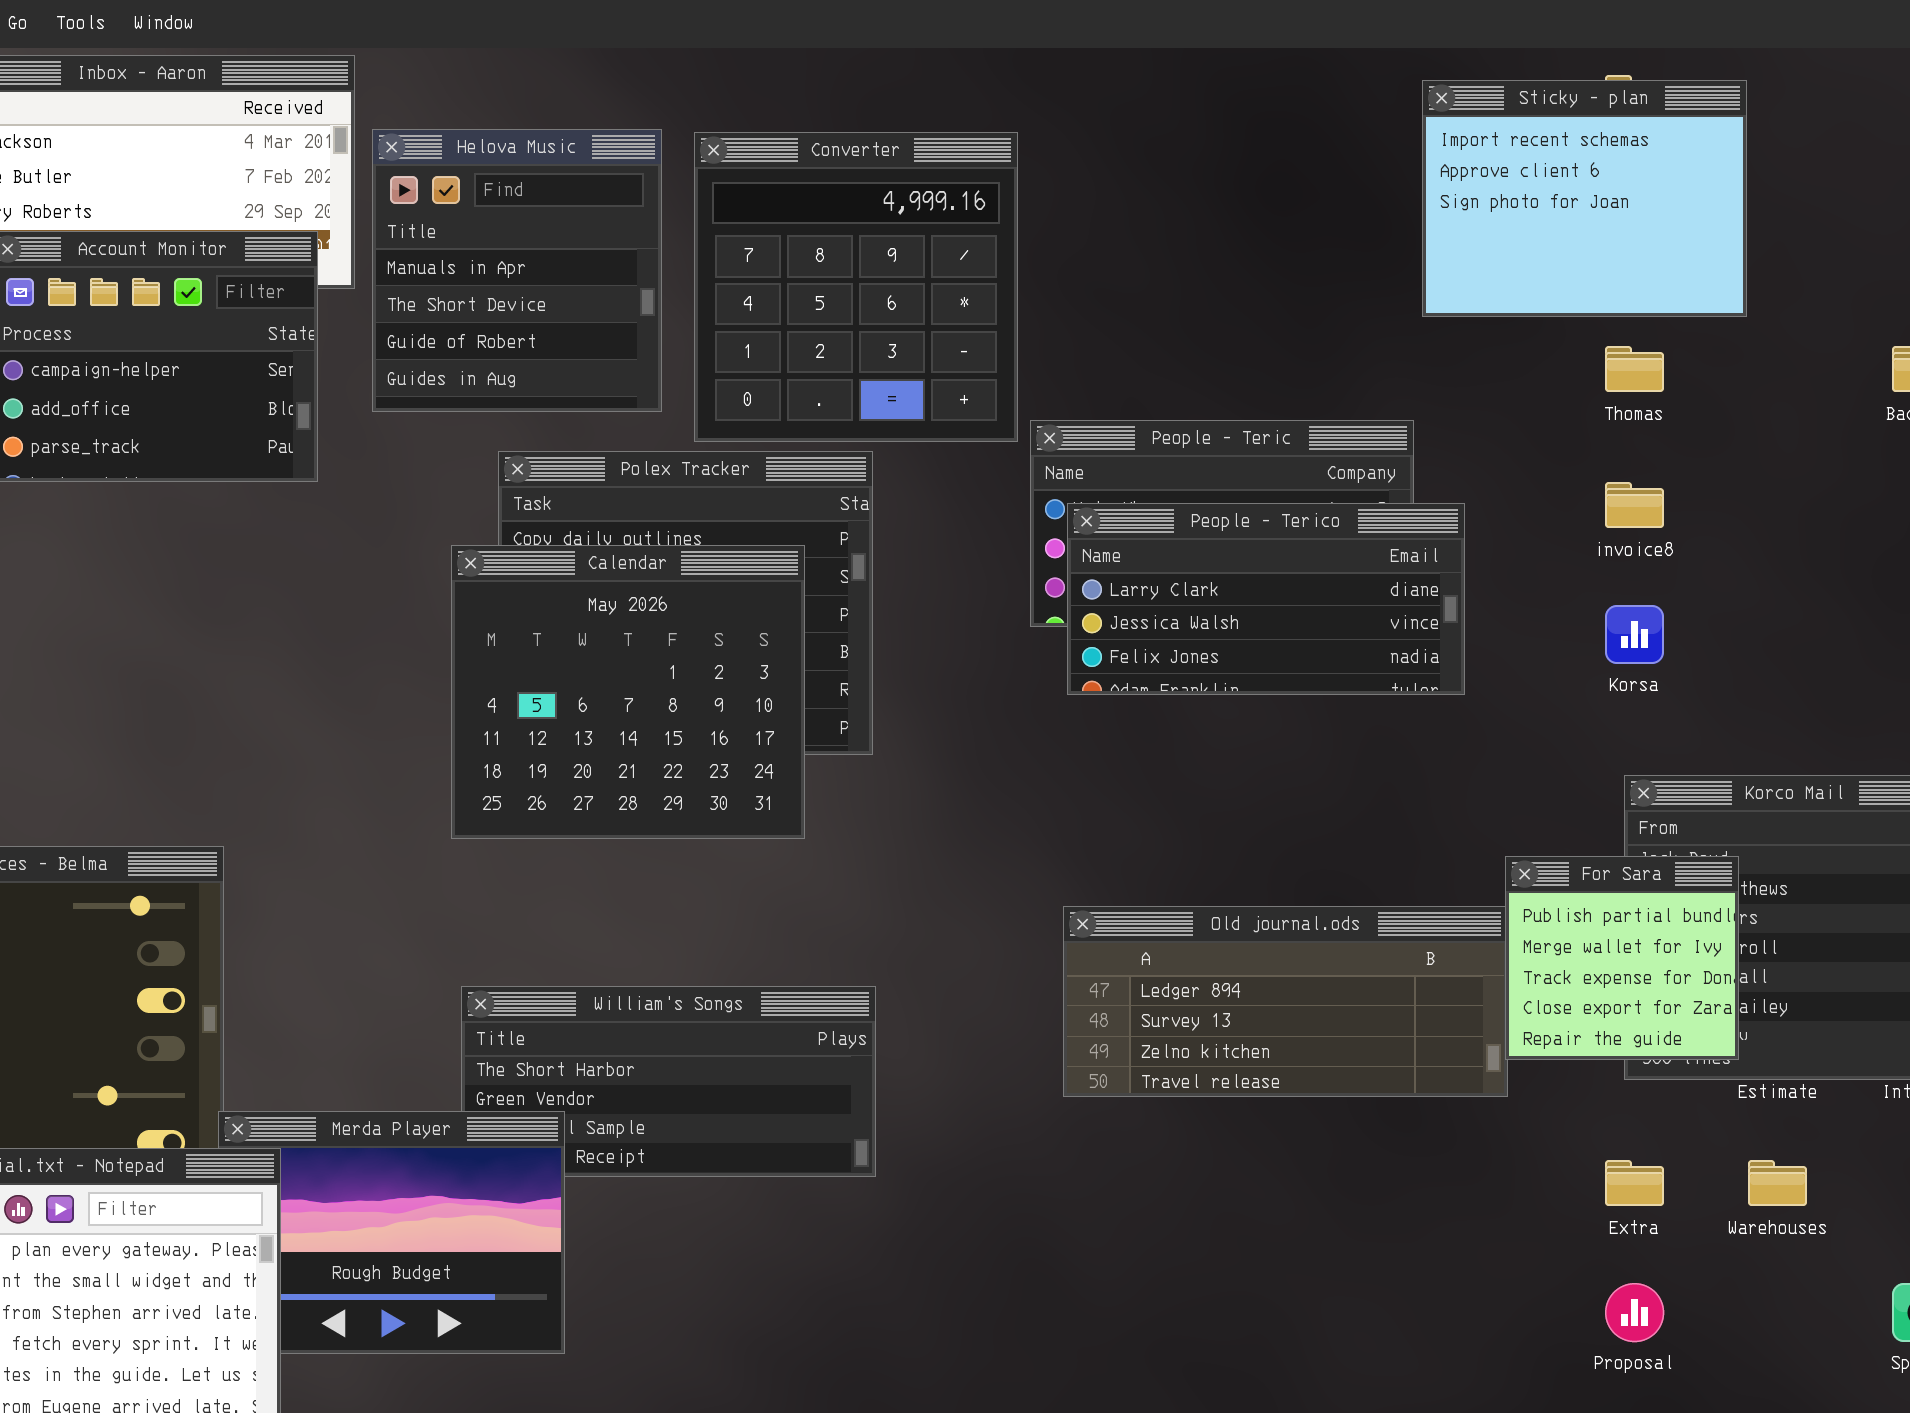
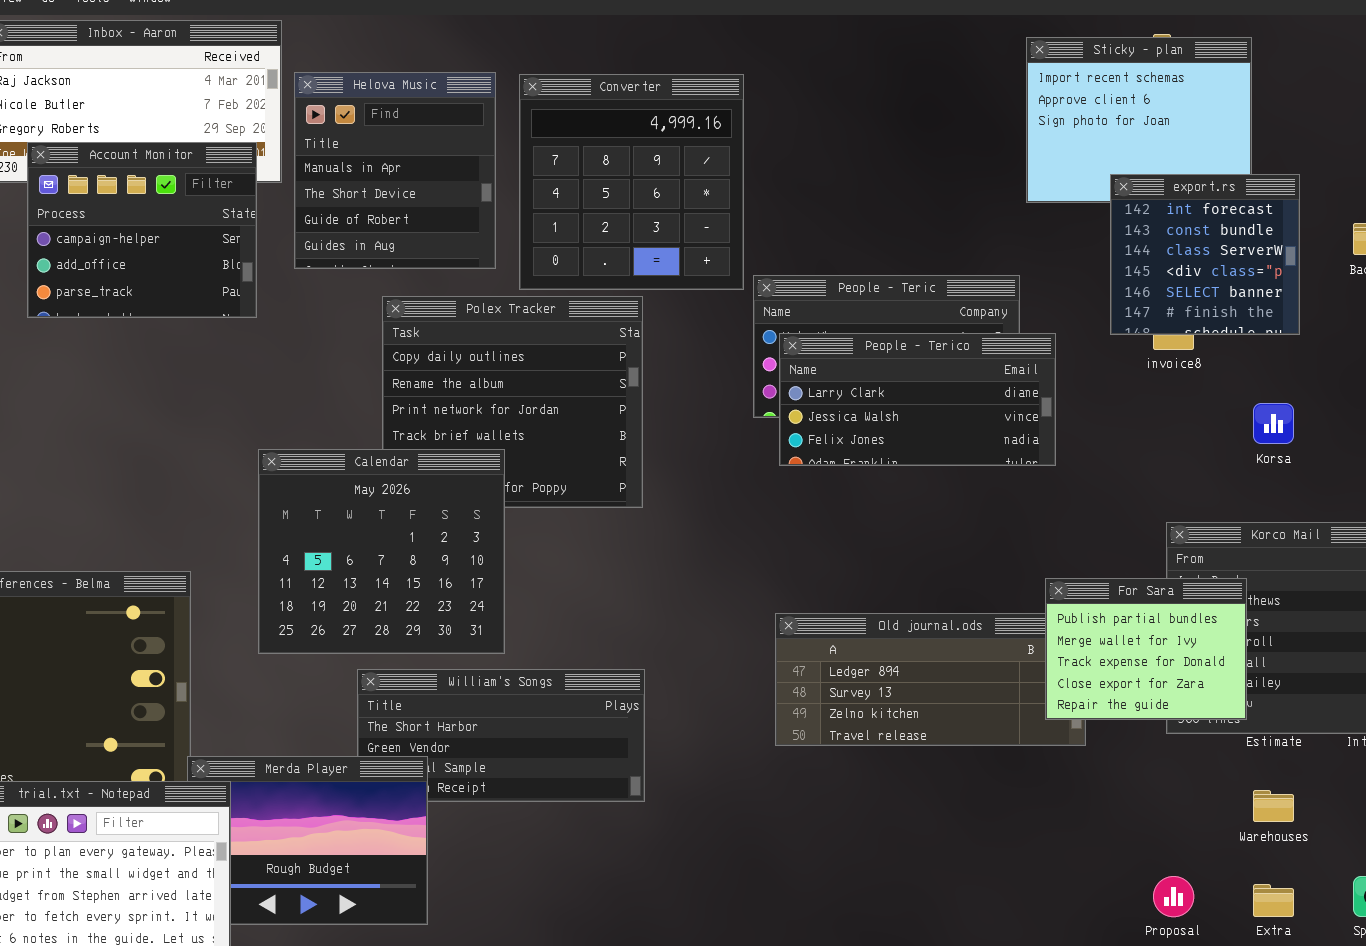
export.rs: none -> [1110,174,1300,335], opened
Calendar: [451,545,805,839] -> [258,449,505,654], moved
Korsa: [1605,605,1664,664] -> [1253,403,1294,444], moved
For Sara: [1505,856,1739,1060] -> [1045,578,1247,720], resized
Extra: [1605,1160,1664,1206] -> [1253,884,1294,917], moved

